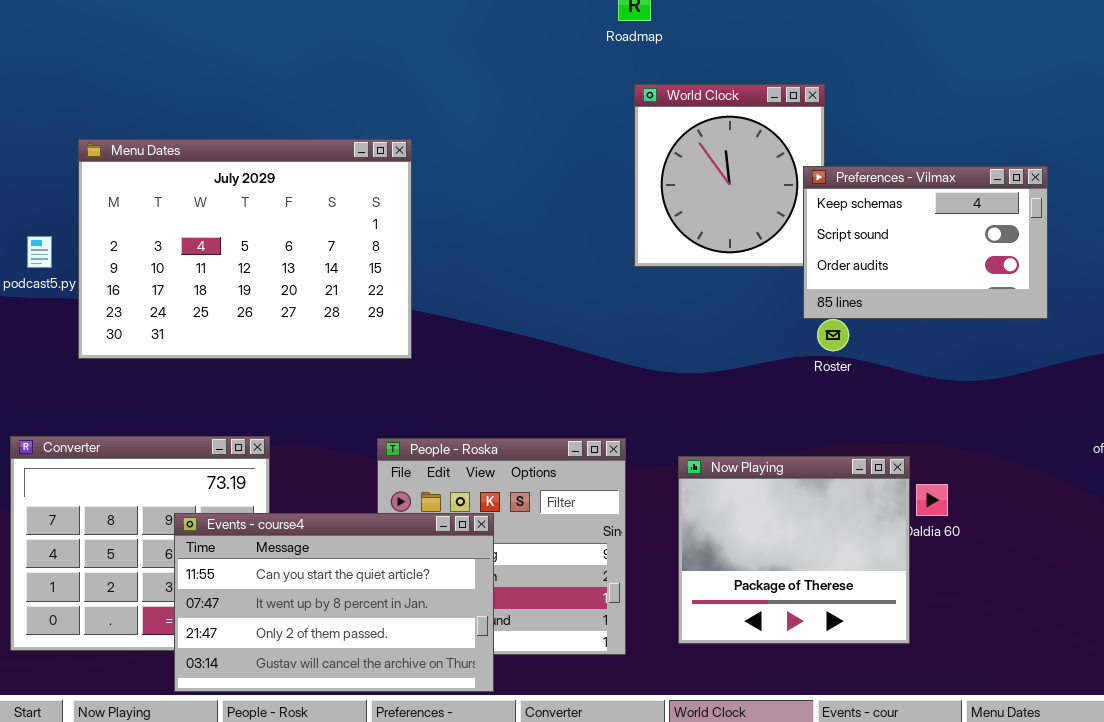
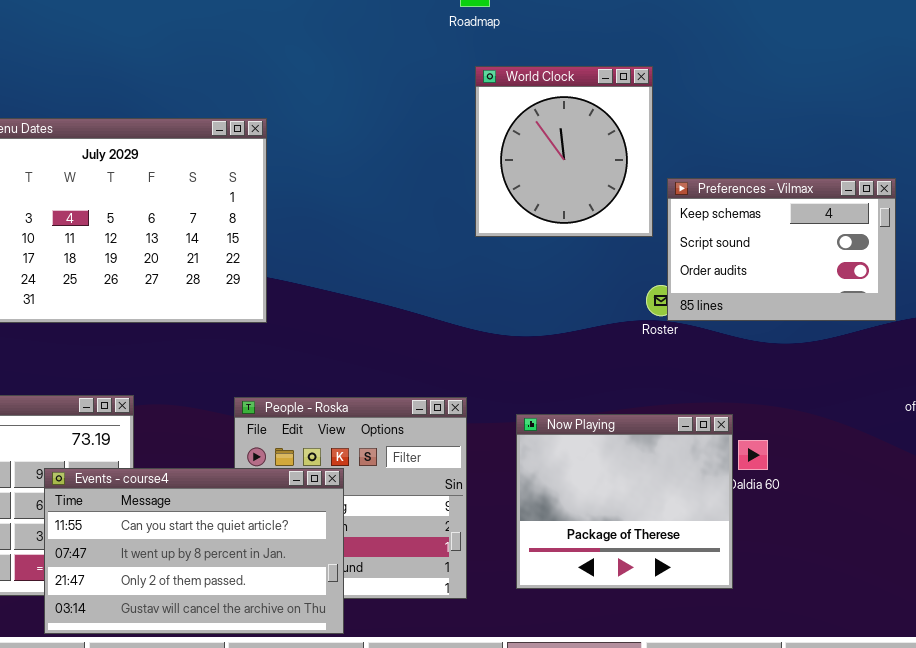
Preferences - Vilmax: [803,166,1048,319] -> [667,178,896,321], moved

